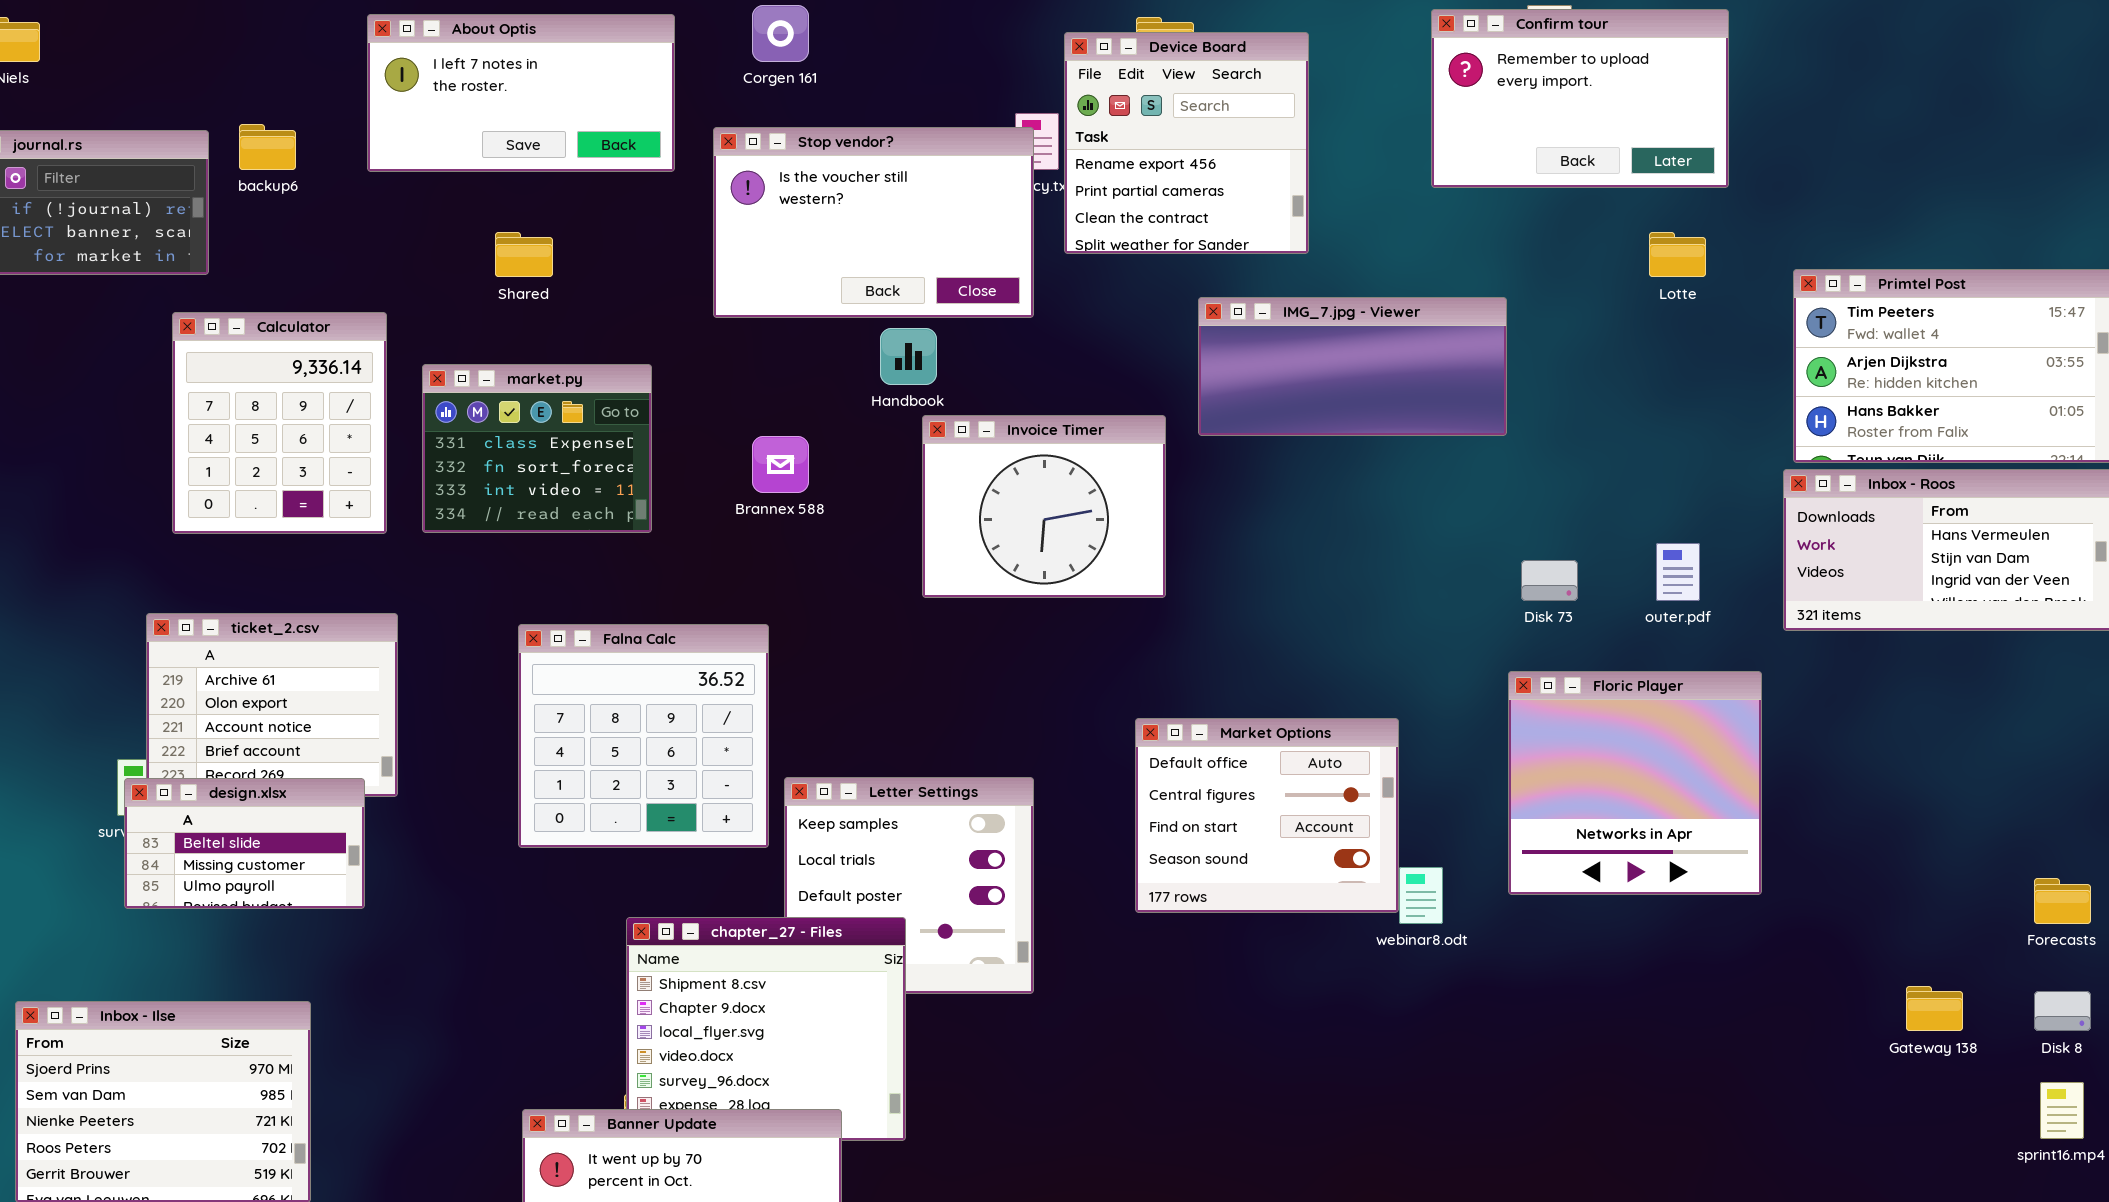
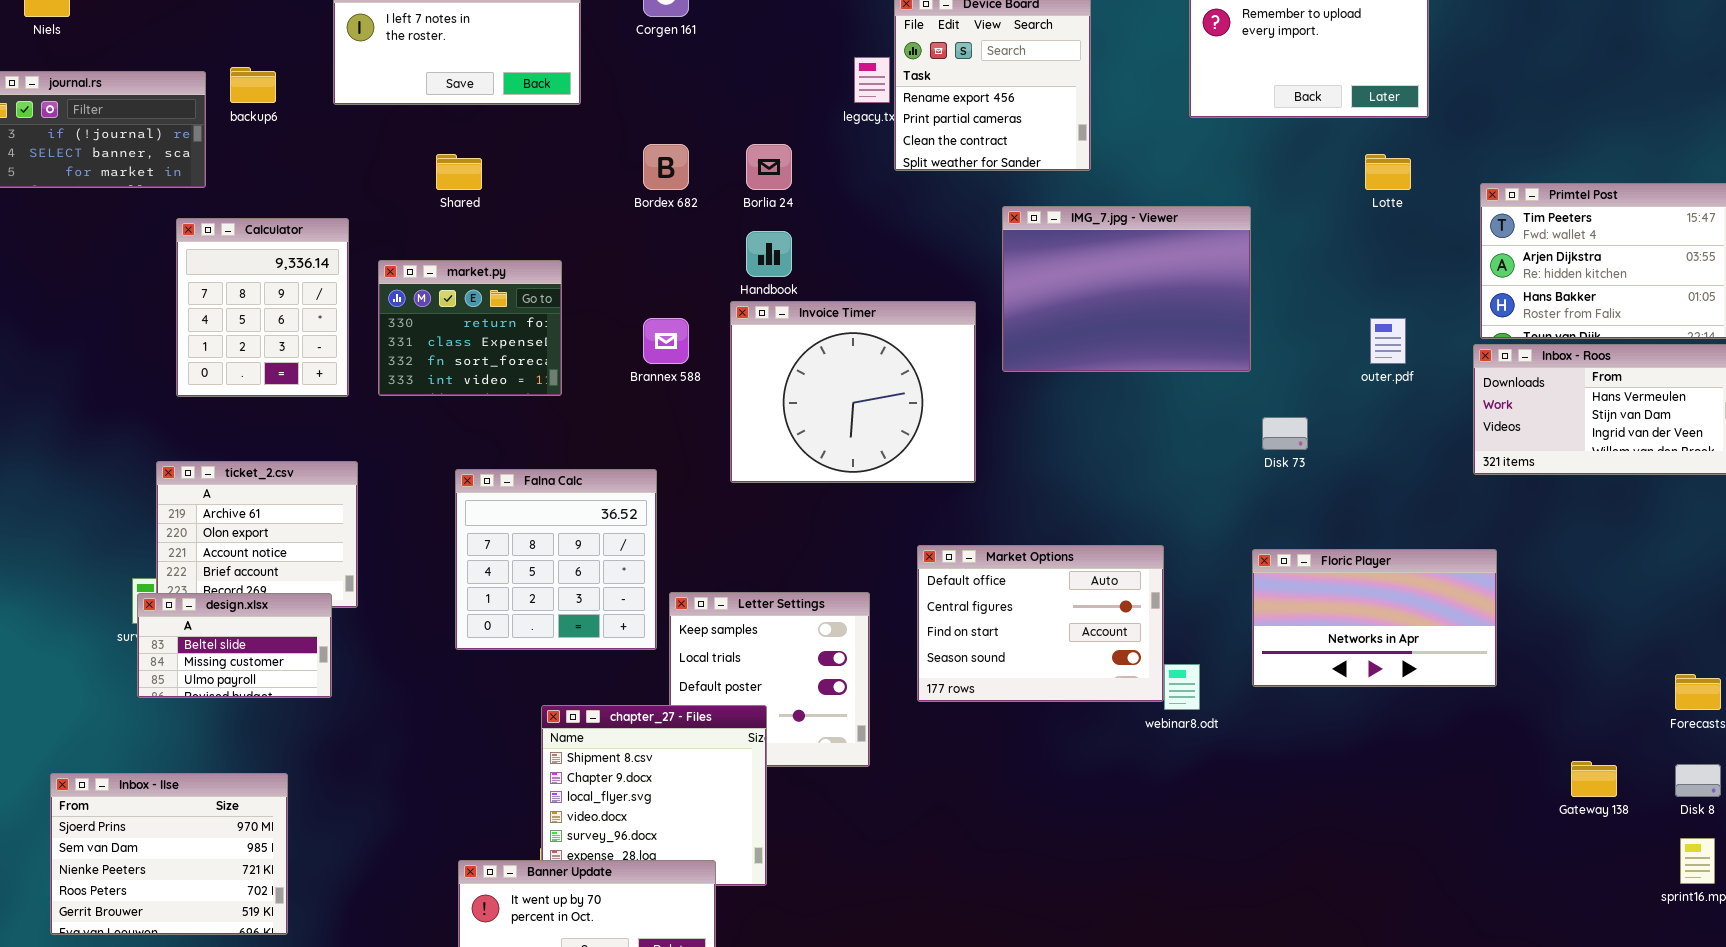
Stop vendor?: [713,127,1034,318] -> none, closed
IMG_7.jpg - Viewer: [1198,297,1507,436] -> [1002,206,1251,372], resized
market.py: [422,364,652,533] -> [378,260,562,396], scrolled up 1 row
Invoice Timer: [922,415,1166,598] -> [730,301,976,483], resized
outer.pdf: [1656,543,1700,601] -> [1370,318,1406,364], moved
Floric Player: [1508,671,1762,895] -> [1252,549,1497,687], resized
Market Options: [1135,718,1399,913] -> [917,545,1164,702], resized

